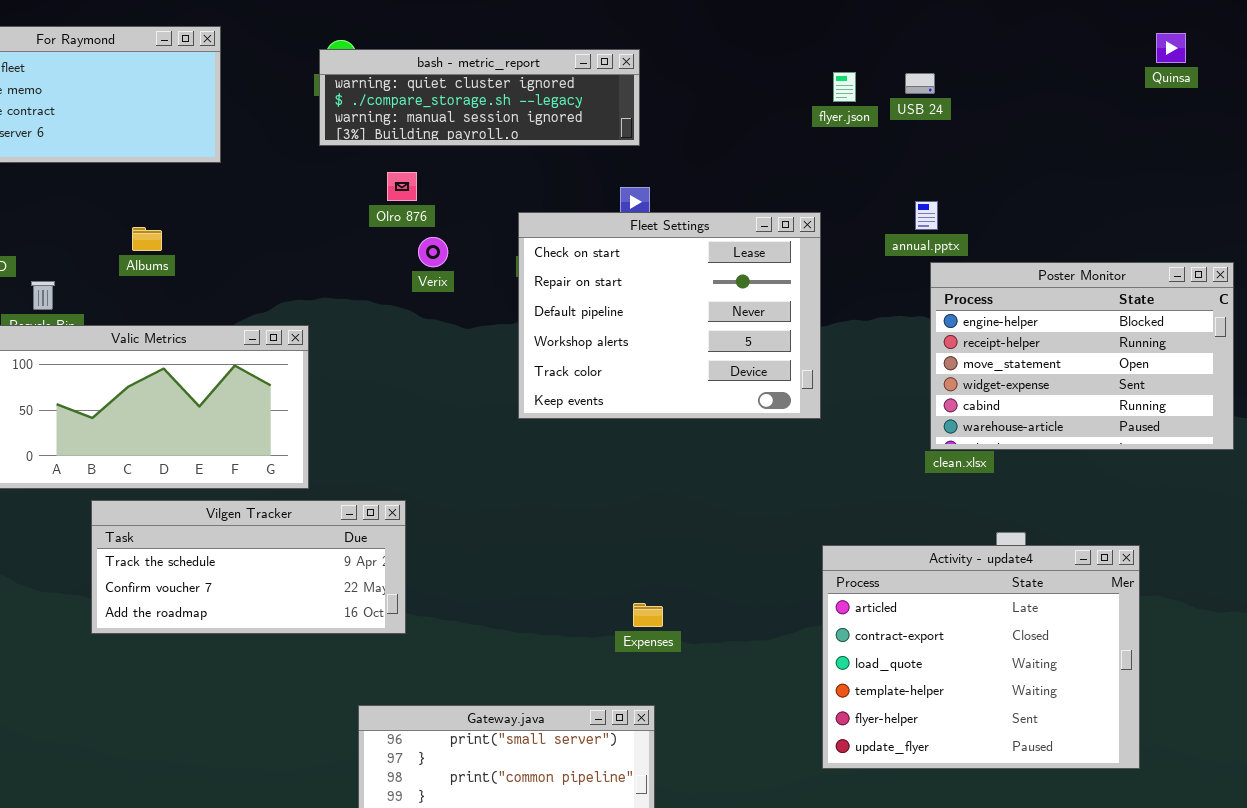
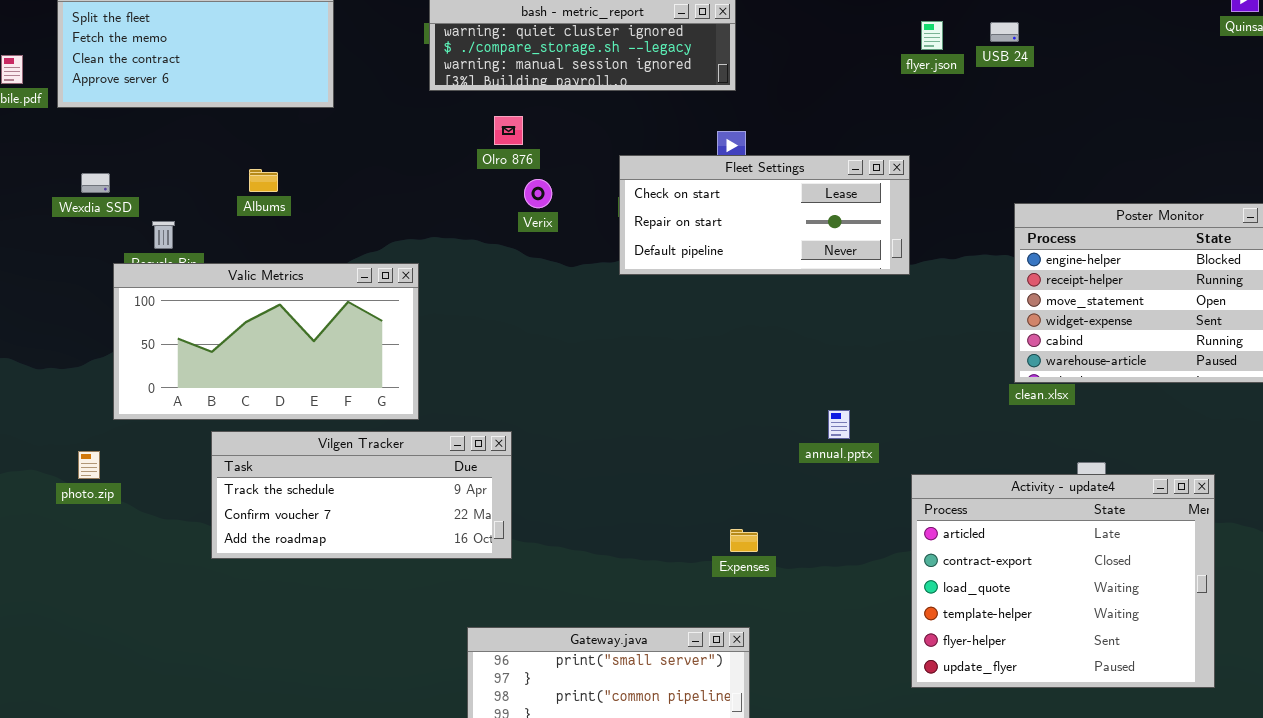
annual.pptx: [915,201,938,230] -> [828,410,850,439], moved
Fleet Settings: [518,212,821,419] -> [619,155,910,275], resized

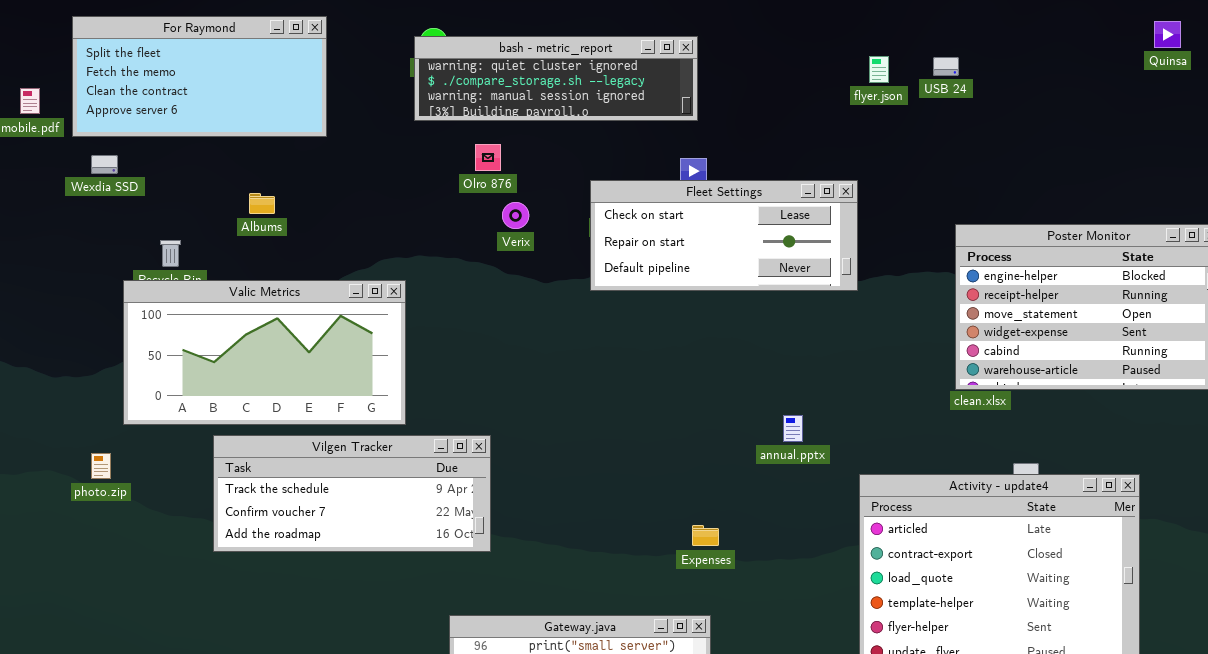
Wexdia SSD: [81,173,110,193] -> [91,155,118,174], moved

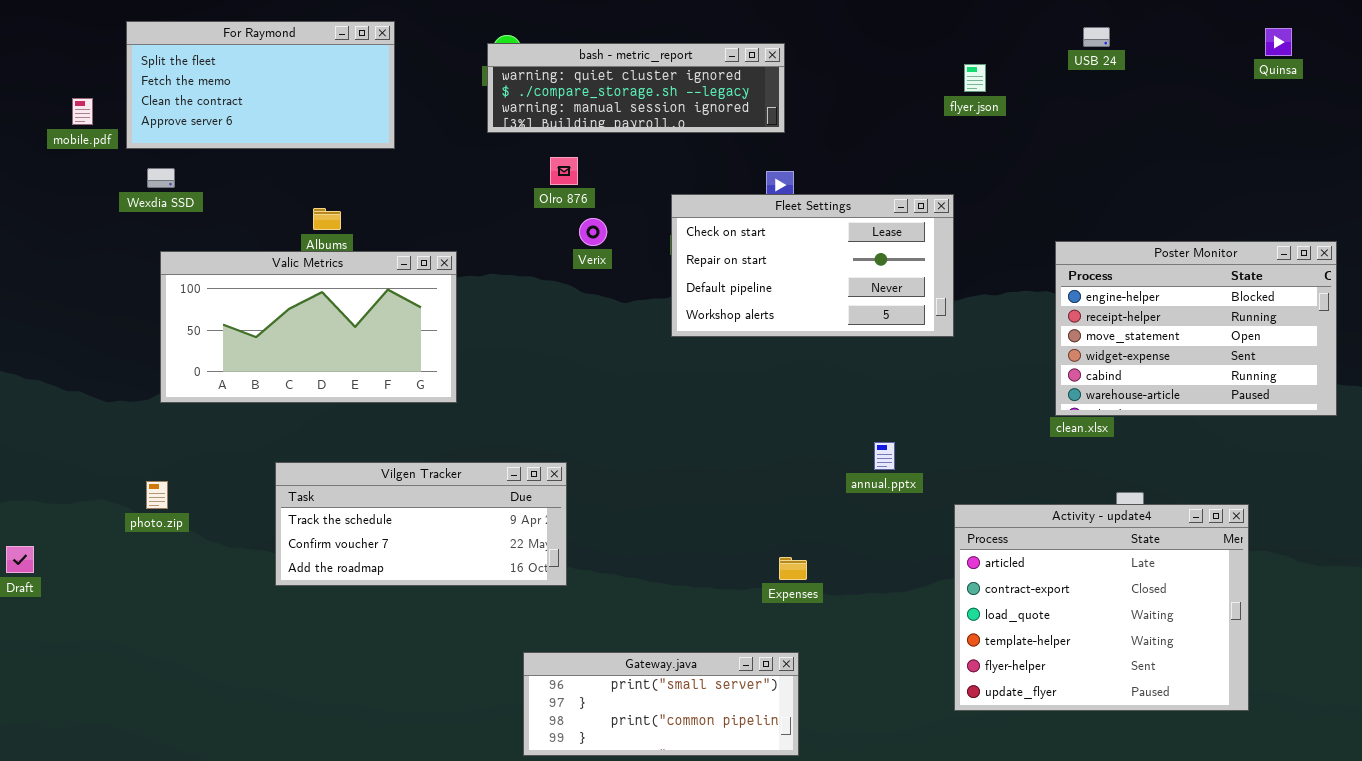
USB 24: [933,57,959,76] -> [1083,27,1110,47], moved
Fleet Settings: [590,180,858,291] -> [671,194,954,337], resized
Valic Metrics: [123,280,406,425] -> [160,251,457,403], moved

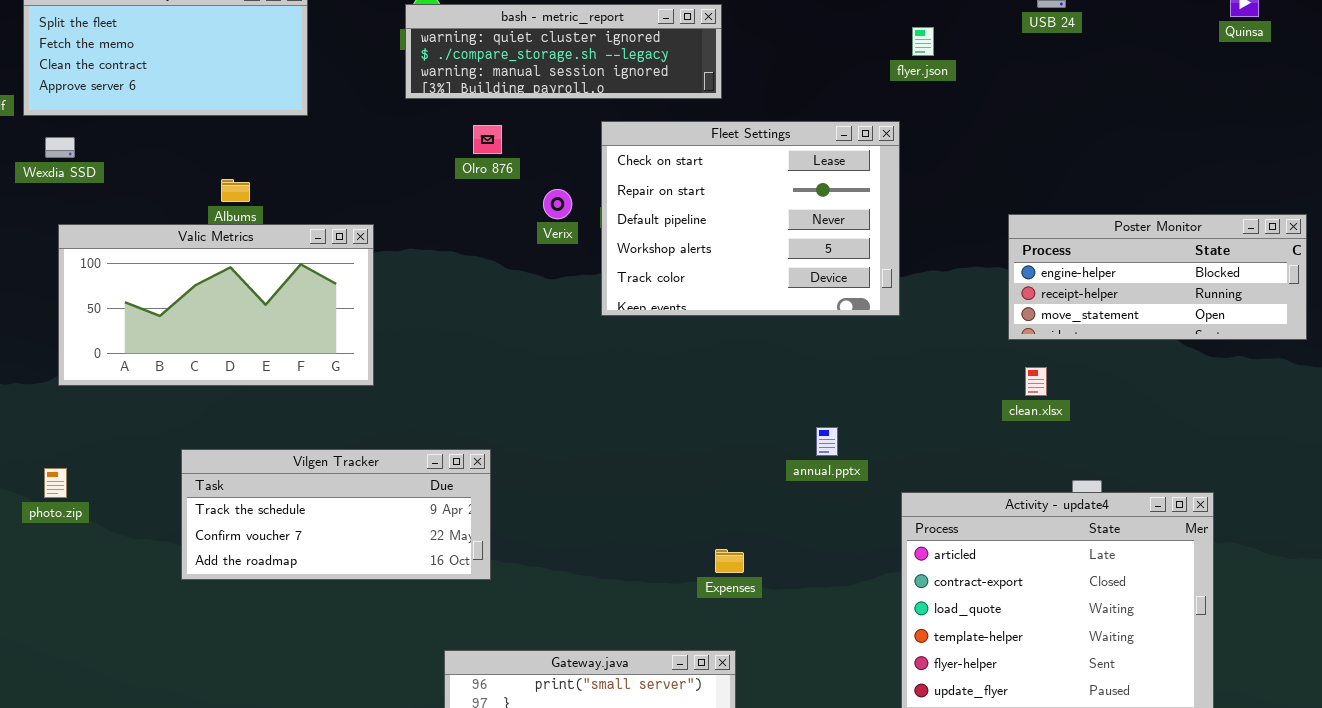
Fleet Settings: [671,194,954,337] -> [601,121,900,316], resized
Verix: [579,218,607,246] -> [543,189,572,219], moved
Poster Monitor: [1055,241,1337,416] -> [1008,214,1307,340], resized

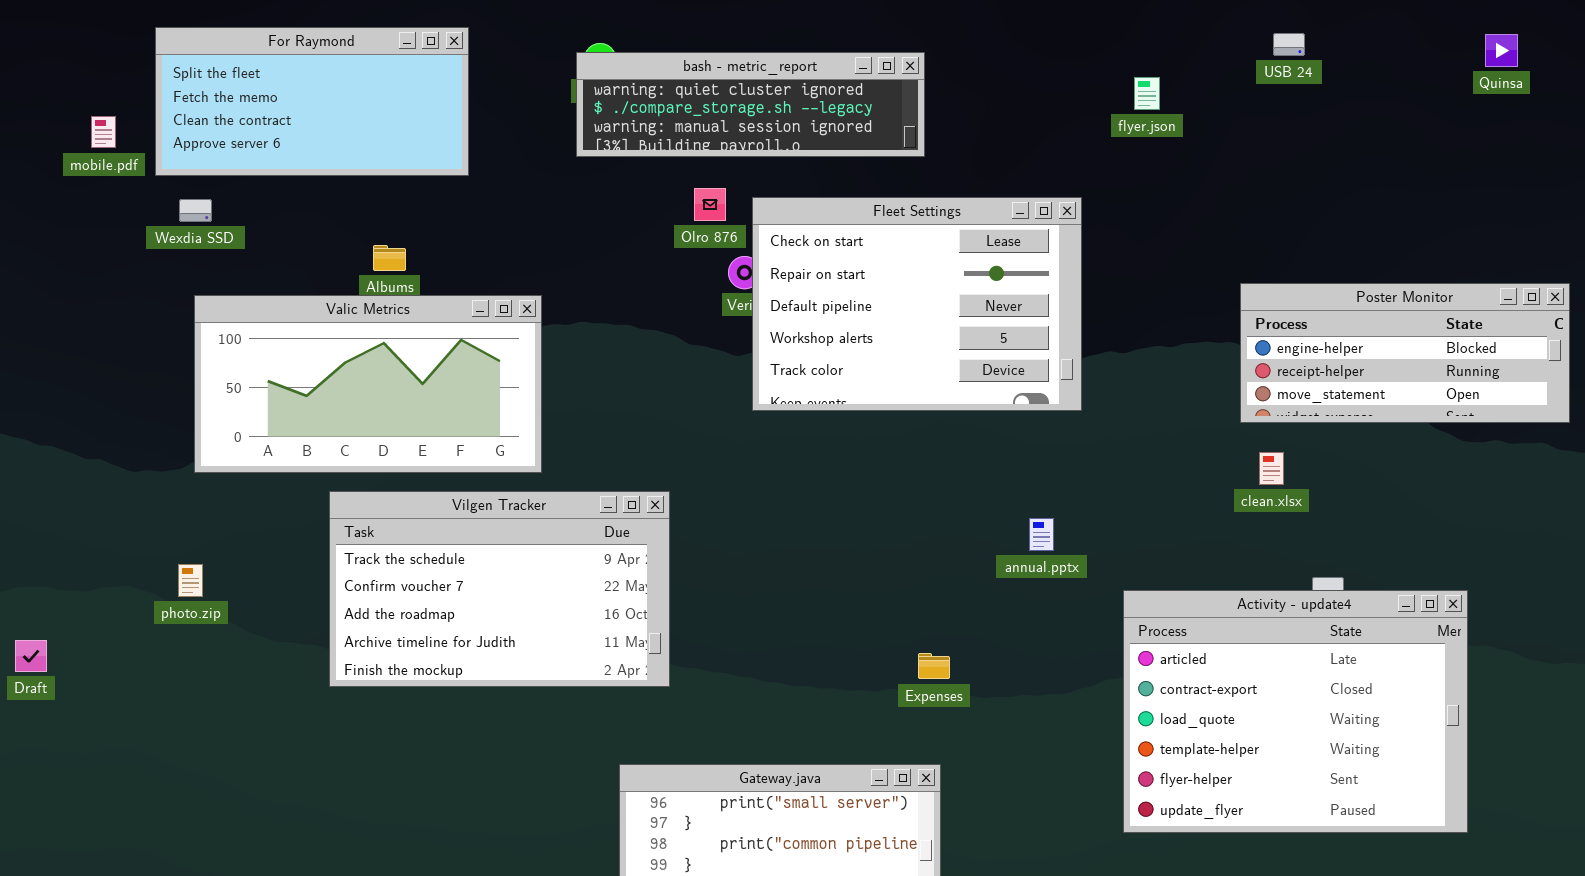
Fleet Settings: [601,121,900,316] -> [752,197,1082,411], moved
Olro 876: [473,125,502,154] -> [694,188,726,221], moved
Vilgen Tracker: [181,449,491,580] -> [329,491,670,687], resized

